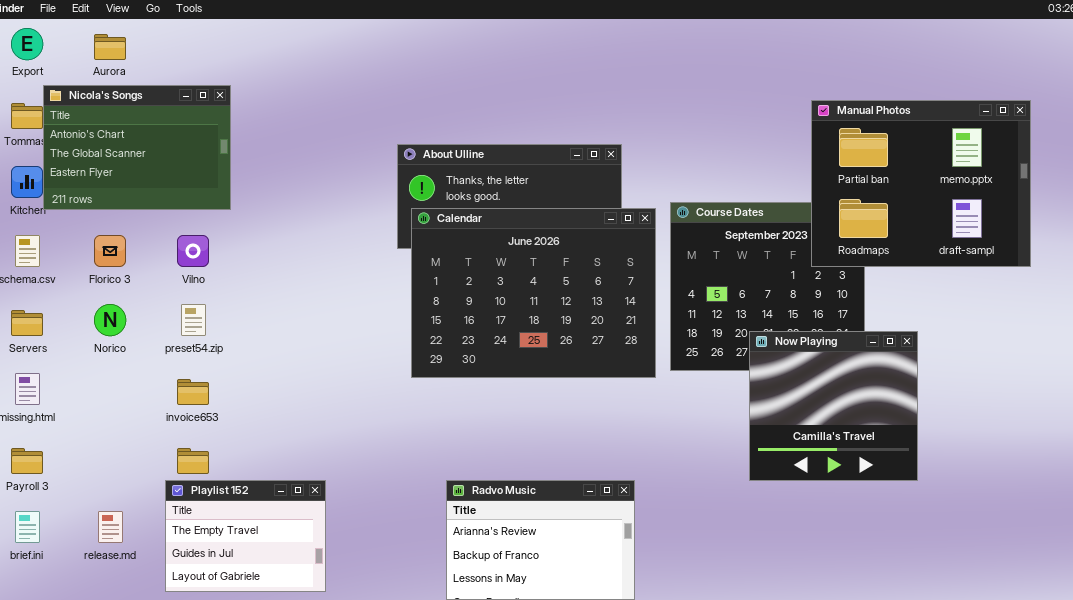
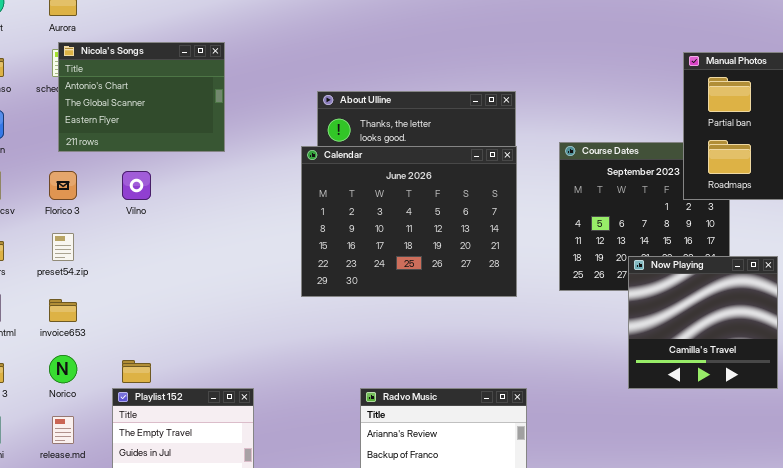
Nicola's Songs: [43,85,231,210] -> [58,42,225,152], moved
Calendar: [411,208,656,378] -> [301,146,517,297], moved
Norico: [94,304,126,336] -> [49,355,77,383], moved
preset54.zip: [181,304,206,336] -> [52,233,74,261], moved
invoice653: [177,379,209,405] -> [49,299,77,322], moved

